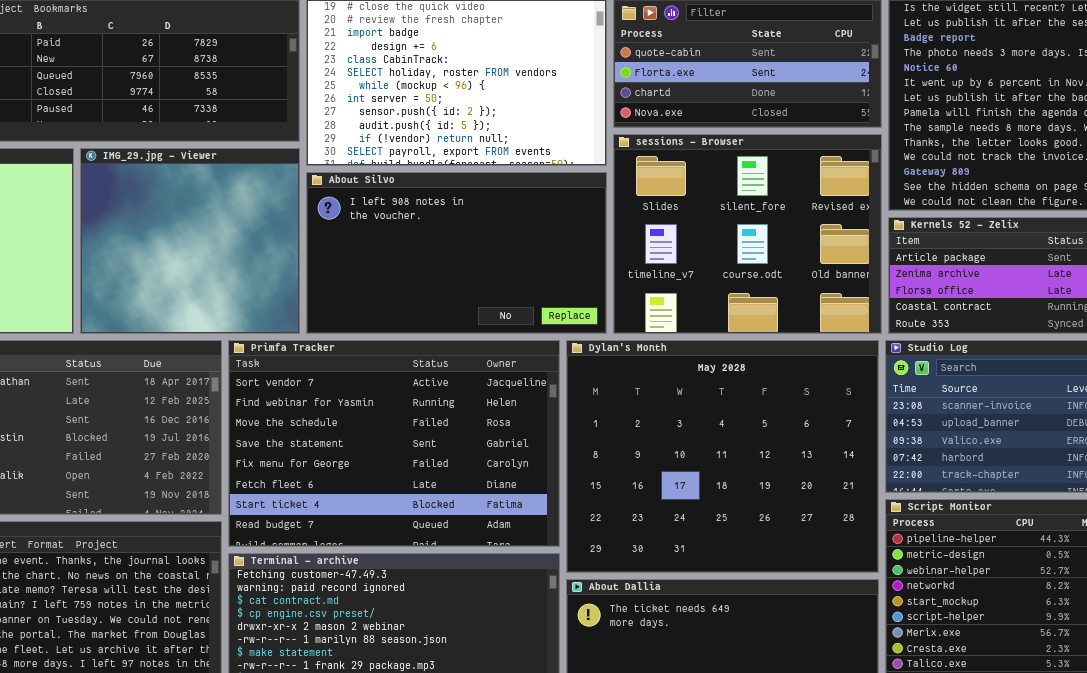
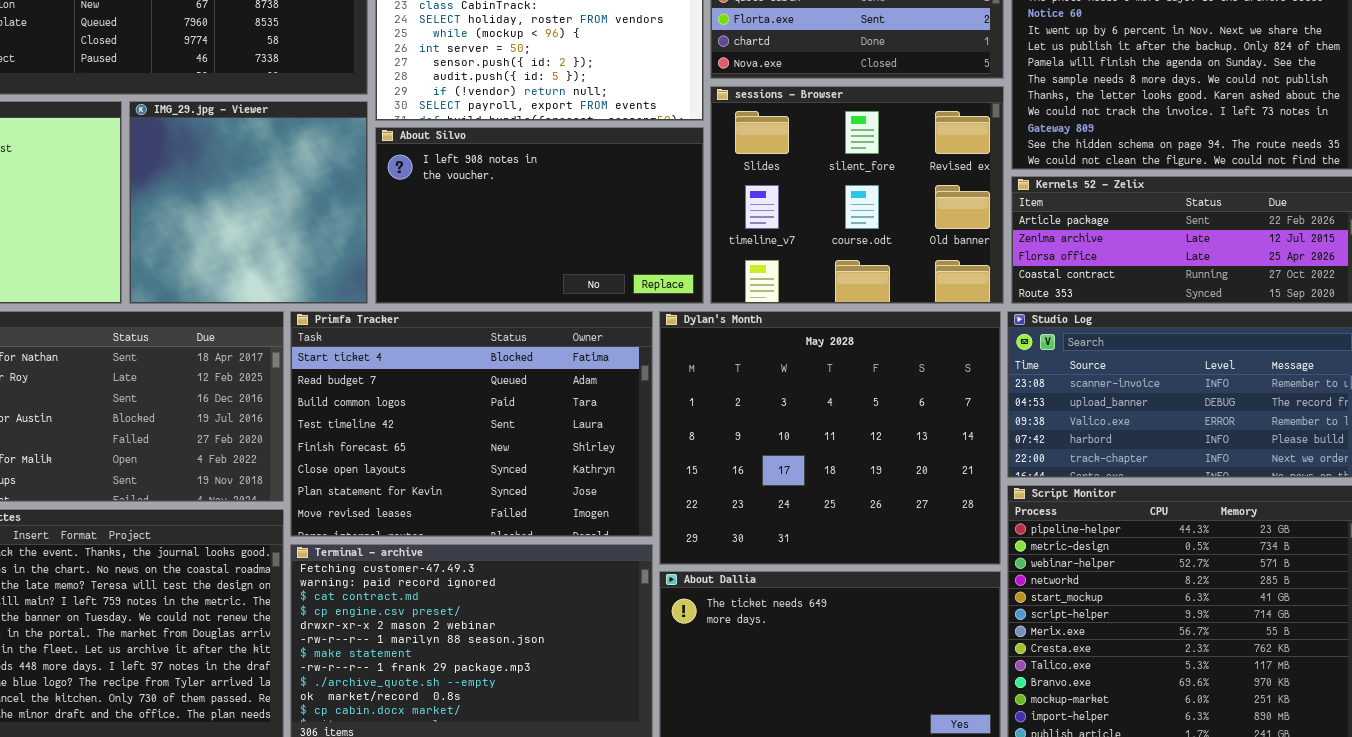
Primfa Tracker: [228,340,560,547] -> [290,311,653,537], scrolled down 6 rows

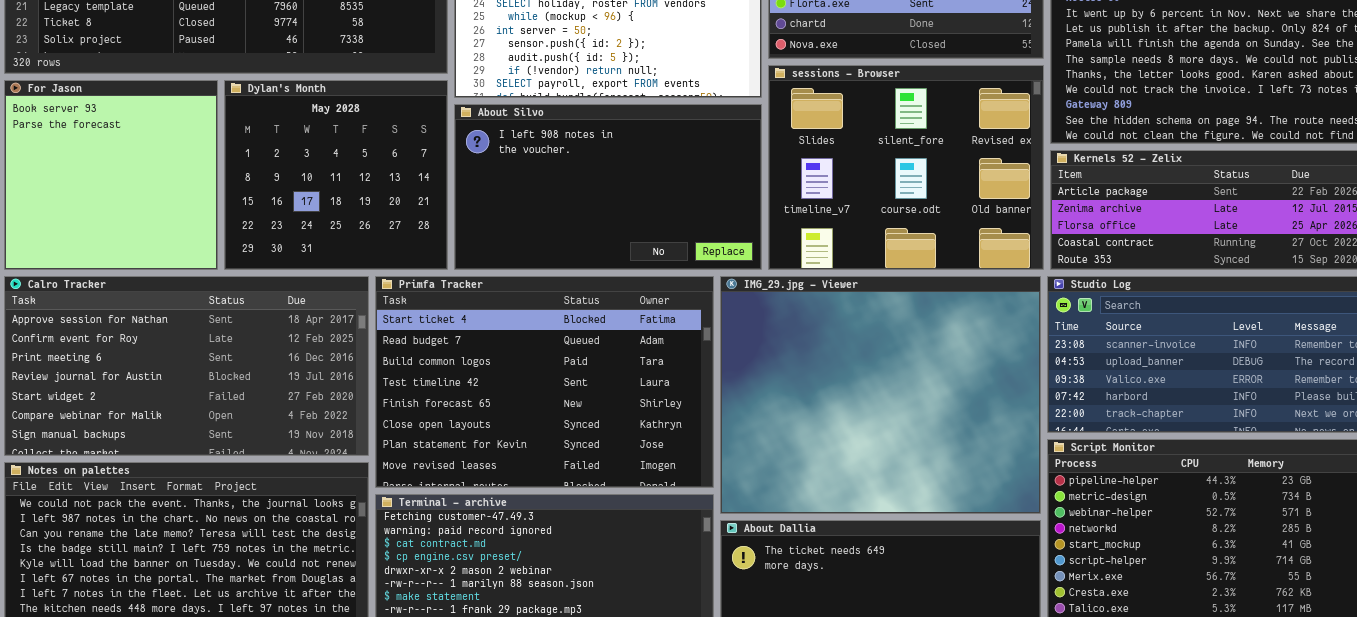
IMG_29.jpg - Viewer: [129,101,368,304] -> [720,276,1041,514], moved, resized
Dylan's Month: [659,311,1001,565] -> [224,80,448,270], moved, resized

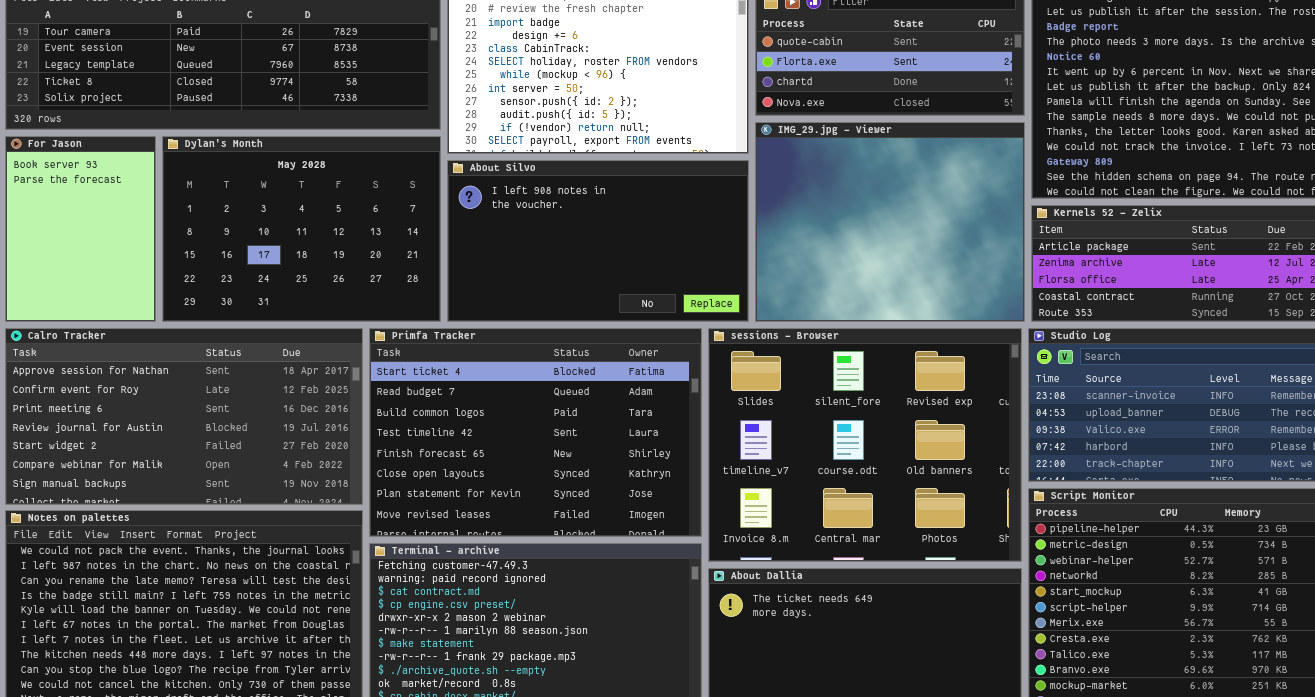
sessions - Browser: [768,65,1044,270] -> [708,328,1022,562], moved, resized
For Jason: [4,80,218,270] -> [5,136,156,322], resized
Dylan's Month: [224,80,448,270] -> [162,136,441,322], resized
IMG_29.jpg - Viewer: [720,276,1041,514] -> [755,122,1025,322], moved, resized

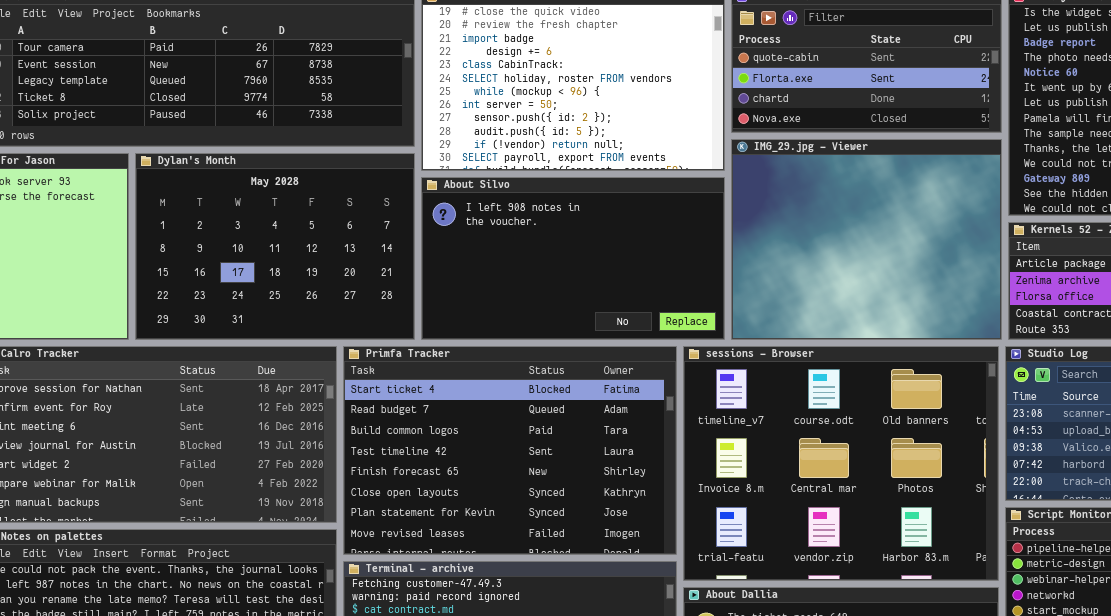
sessions - Browser: [708,328,1022,562] -> [683,346,999,581], scrolled down 1 row

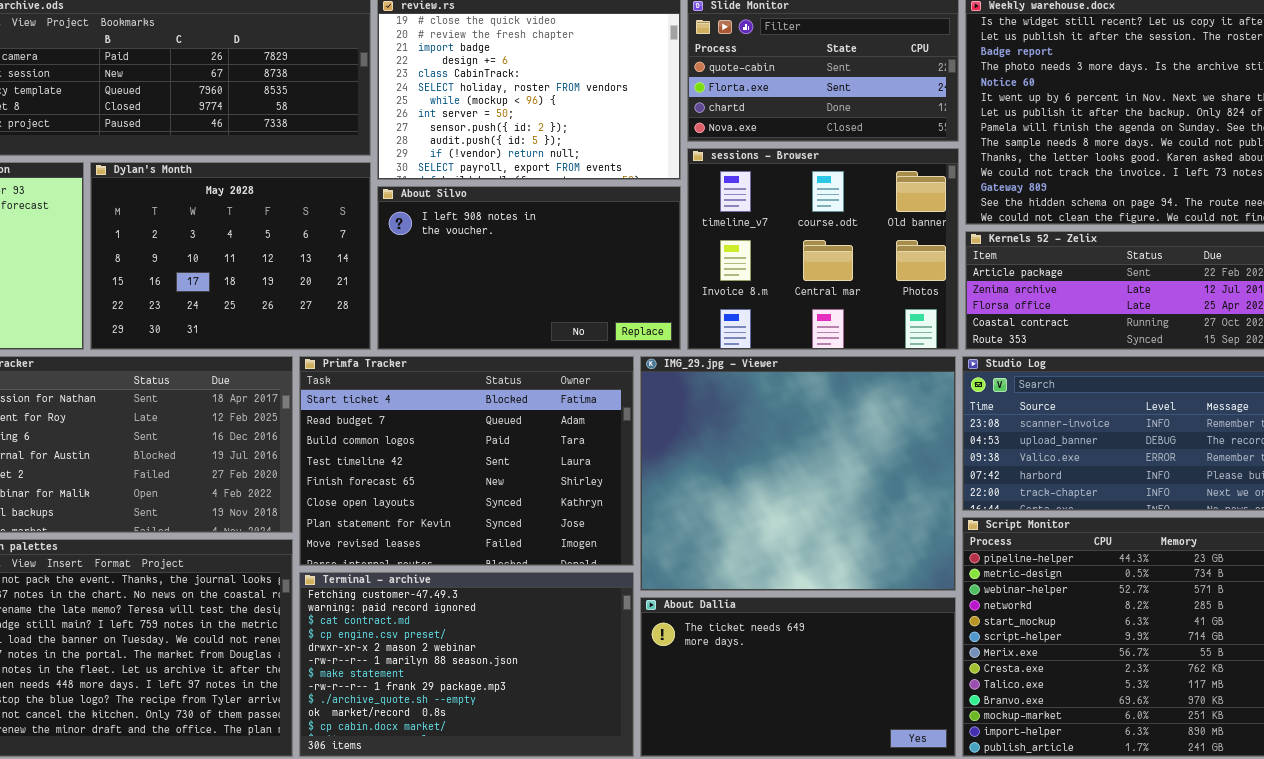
IMG_29.jpg - Viewer: [731,139,1002,340] -> [640,356,956,591], moved, resized
sessions - Browser: [683,346,999,581] -> [687,148,959,350], moved, resized

